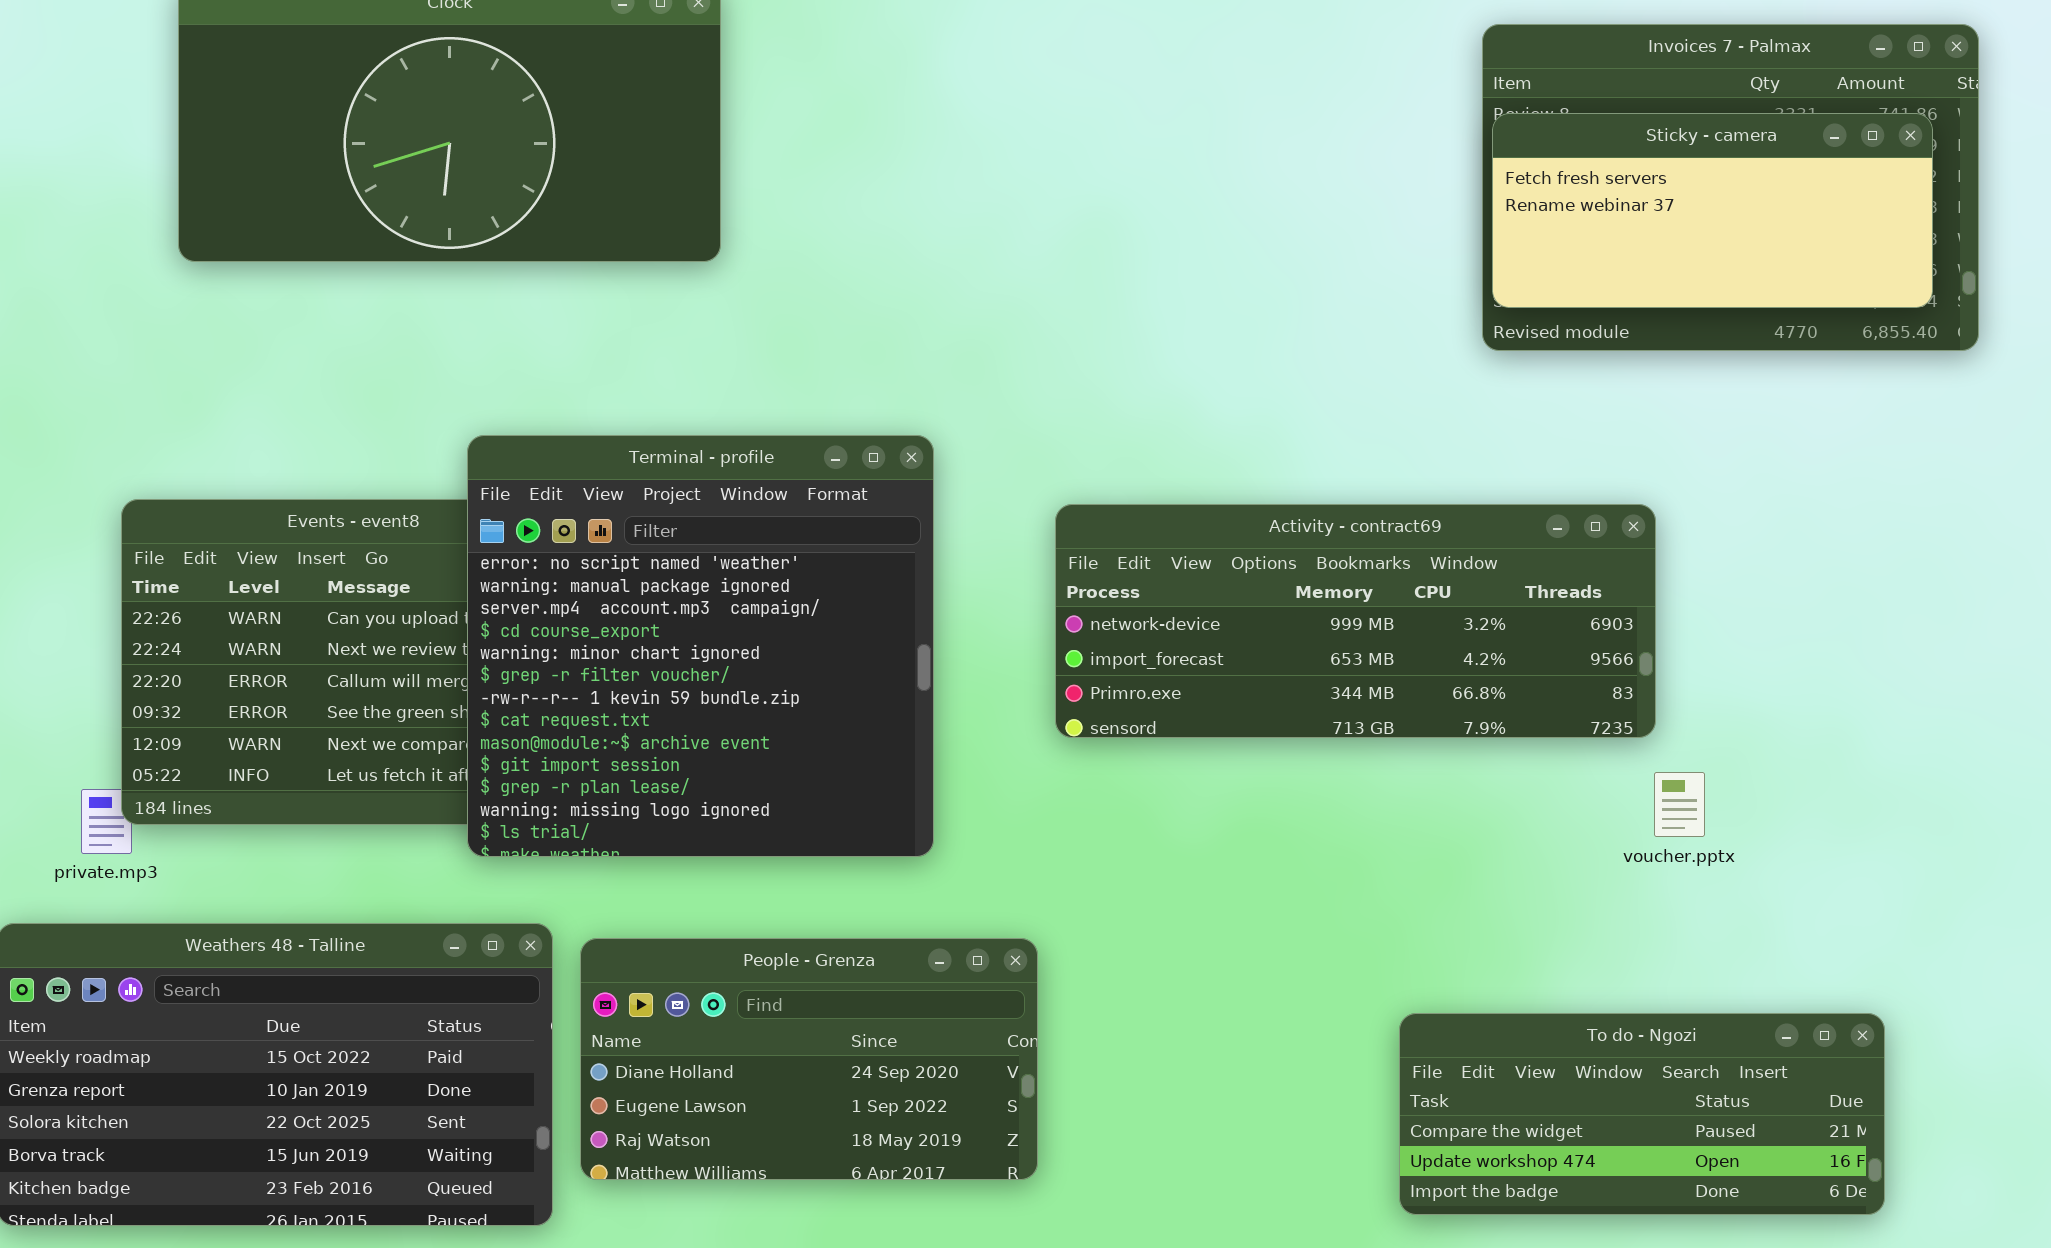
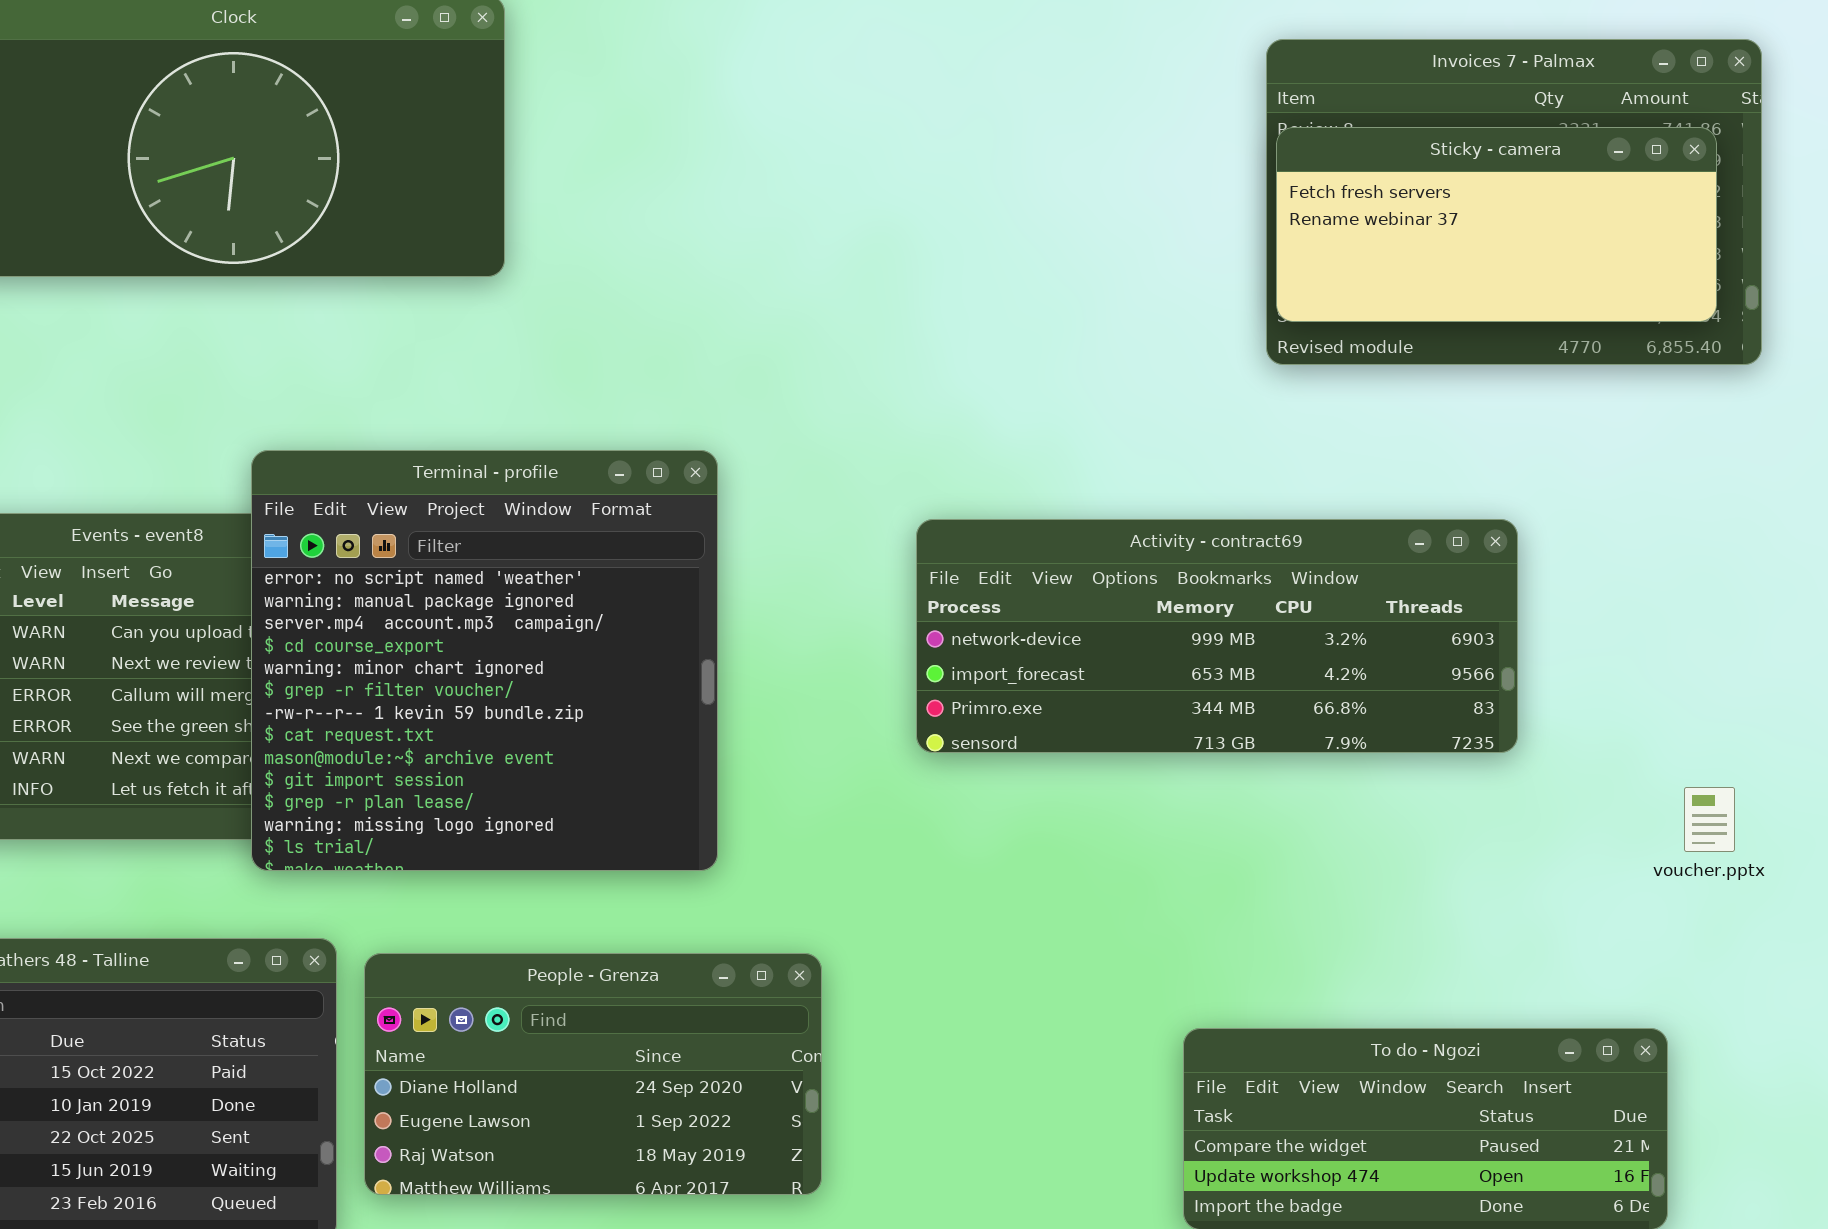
Activity - contract69: [1055,504,1656,738] -> [916,519,1518,753], moved
voucher.pptx: [1654,772,1705,837] -> [1684,787,1735,852], moved

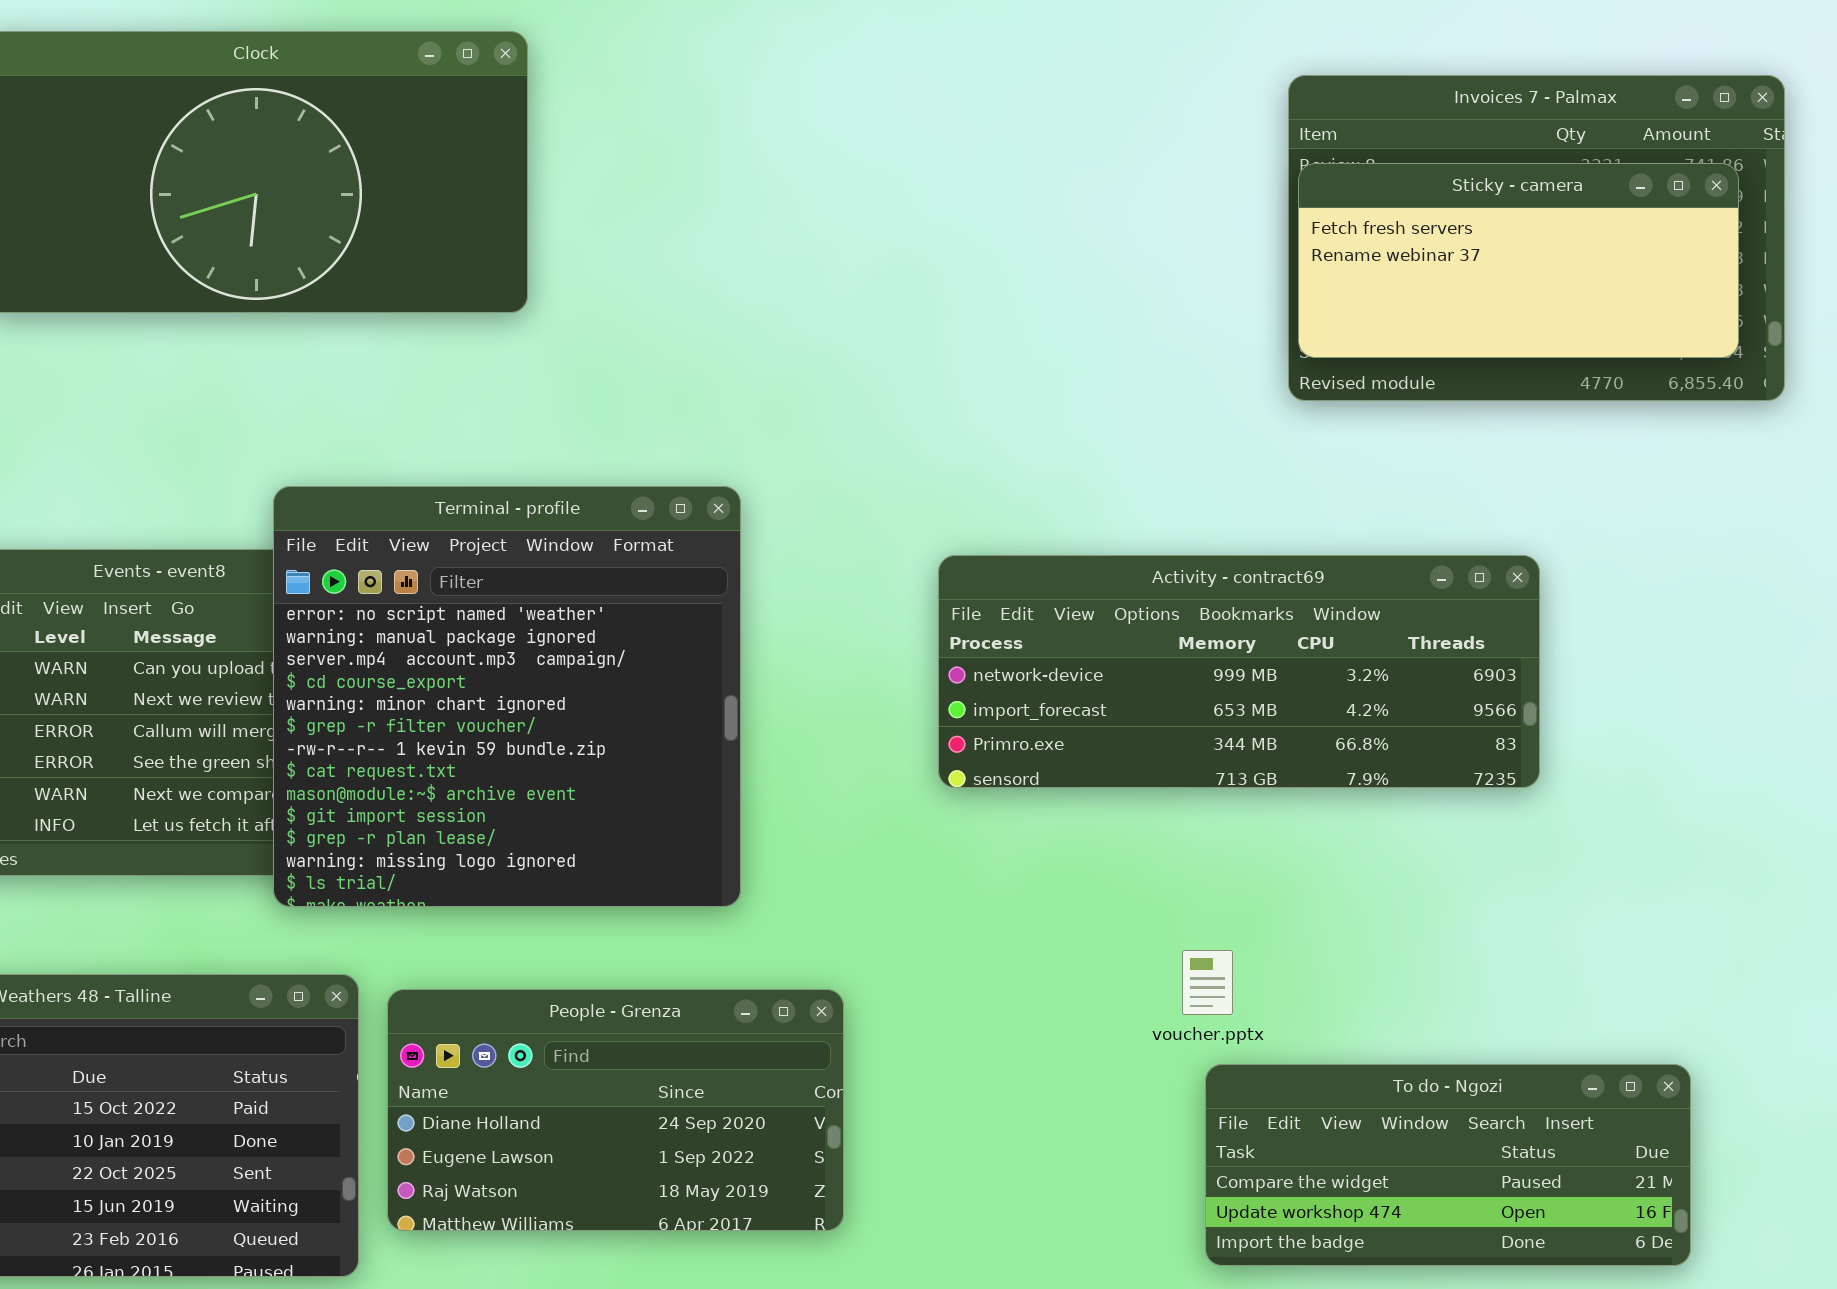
voucher.pptx: [1684,787,1735,852] -> [1182,950,1233,1015], moved

